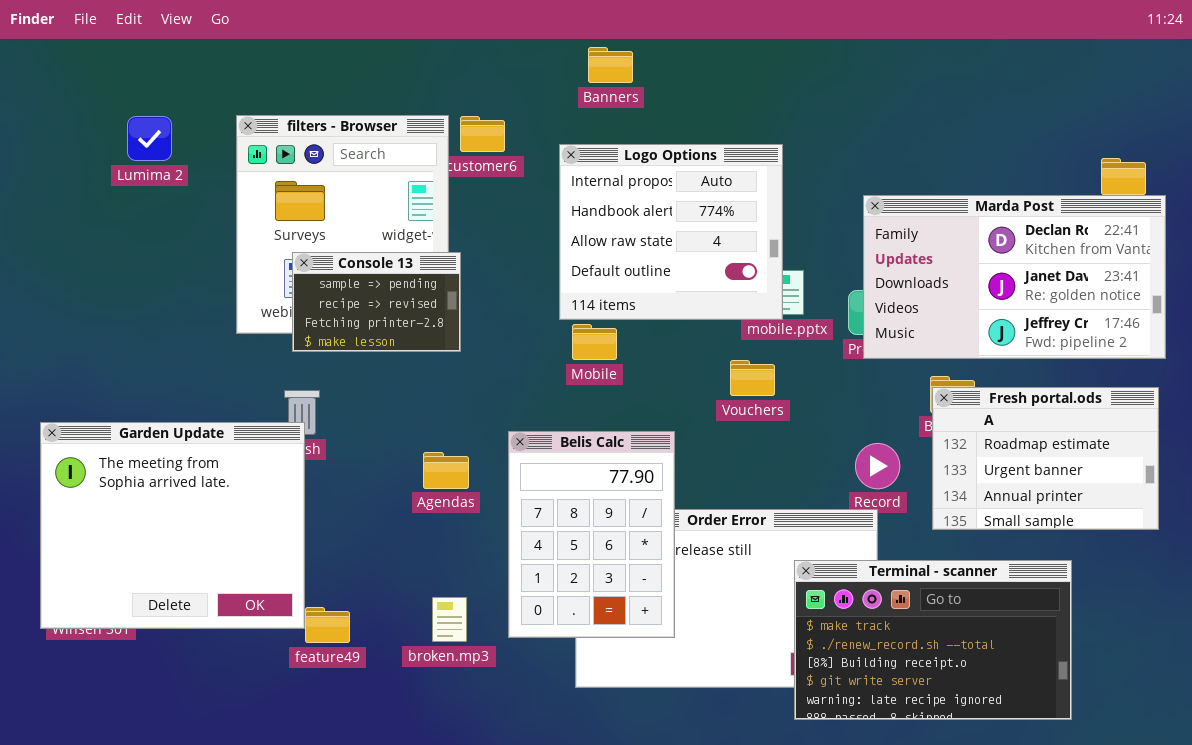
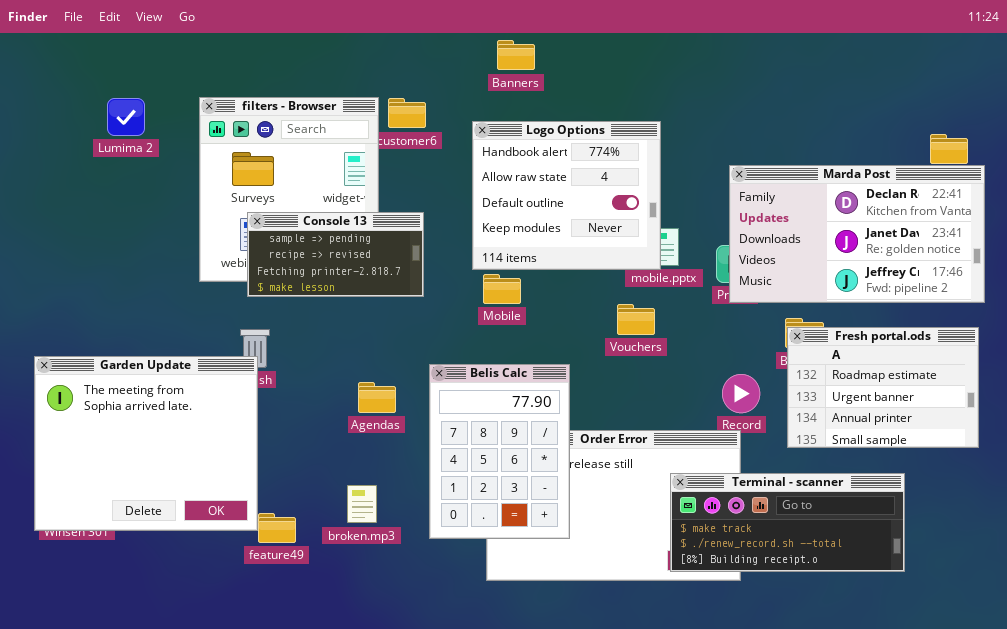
Logo Options: [559,144,783,320] -> [472,121,661,270], scrolled down 1 row
Console 13: [292,252,461,352] -> [247,212,424,297], resized
Terminal - scanner: [794,560,1072,720] -> [670,473,905,572], resized
broken.mp3: [432,597,467,642] -> [347,485,377,523], moved

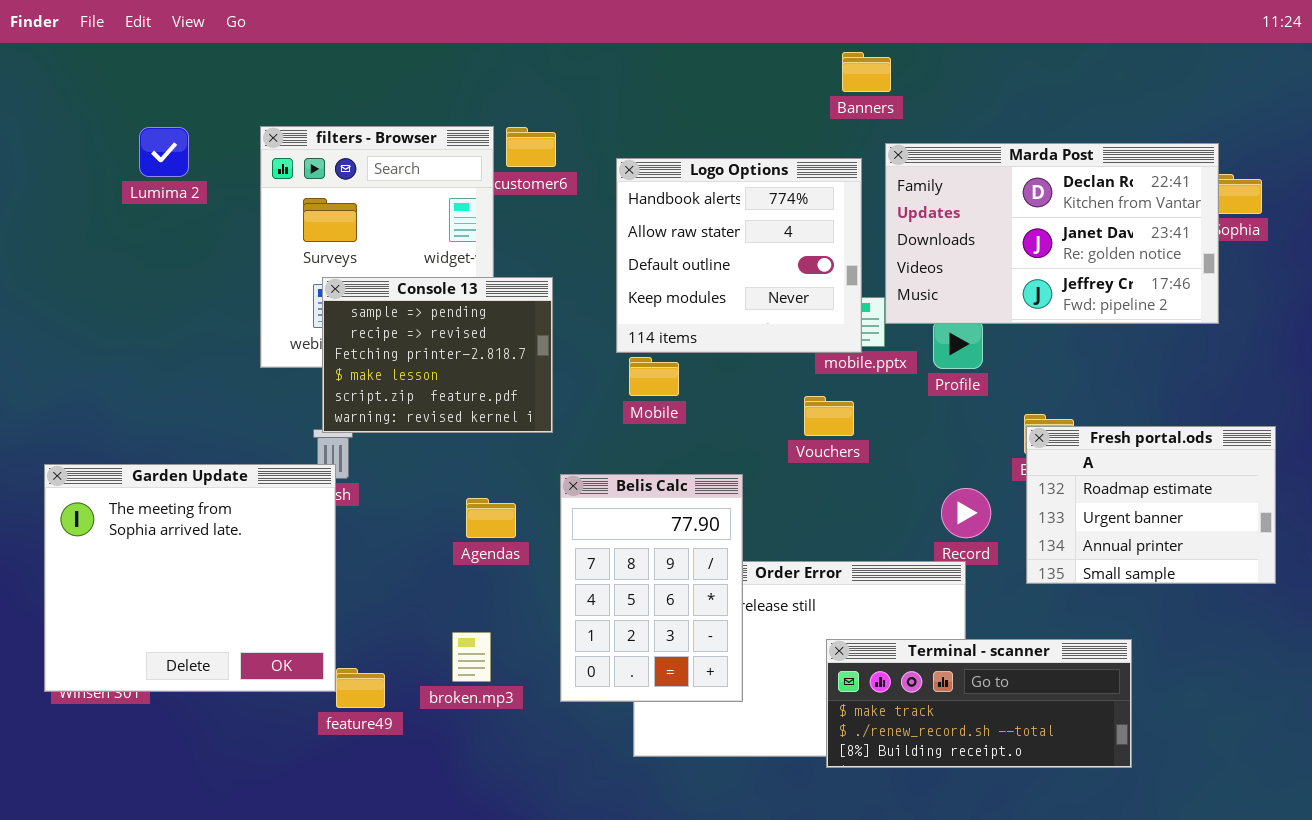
Banners: [497,40,535,70] -> [842,52,891,92], moved
Marda Post: [729,165,985,303] -> [885,143,1219,324], moved
Console 13: [247,212,424,297] -> [322,277,553,433], resized
Terminal - scanner: [670,473,905,572] -> [826,639,1132,768], moved

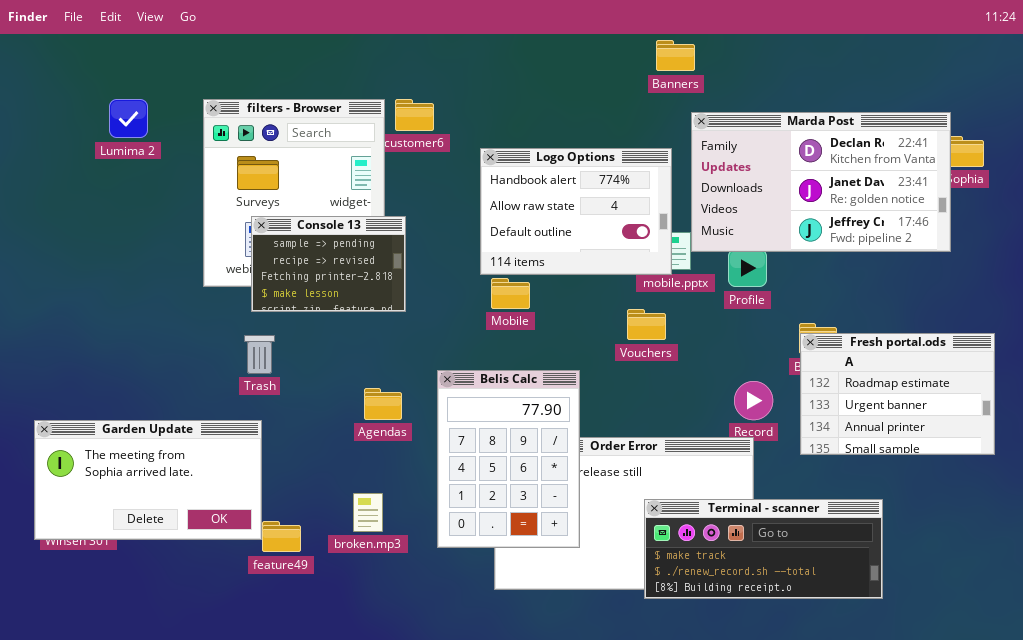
Logo Options: [616,158,862,353] -> [480,148,672,275], resized
Console 13: [322,277,553,433] -> [251,216,406,312], resized
Garden Update: [44,464,336,692] -> [34,420,262,540], resized

